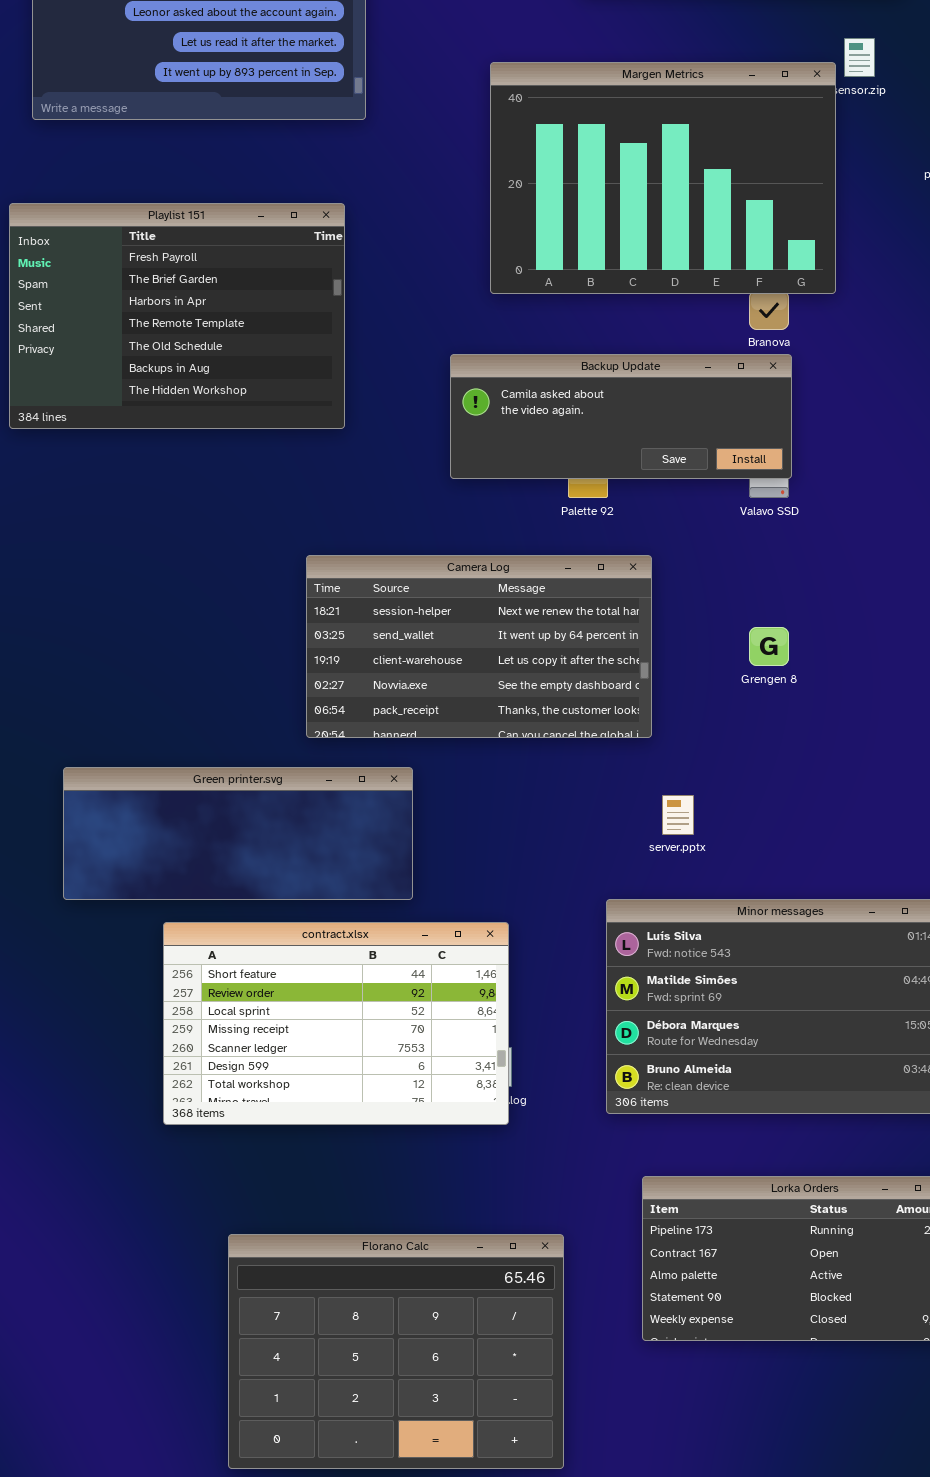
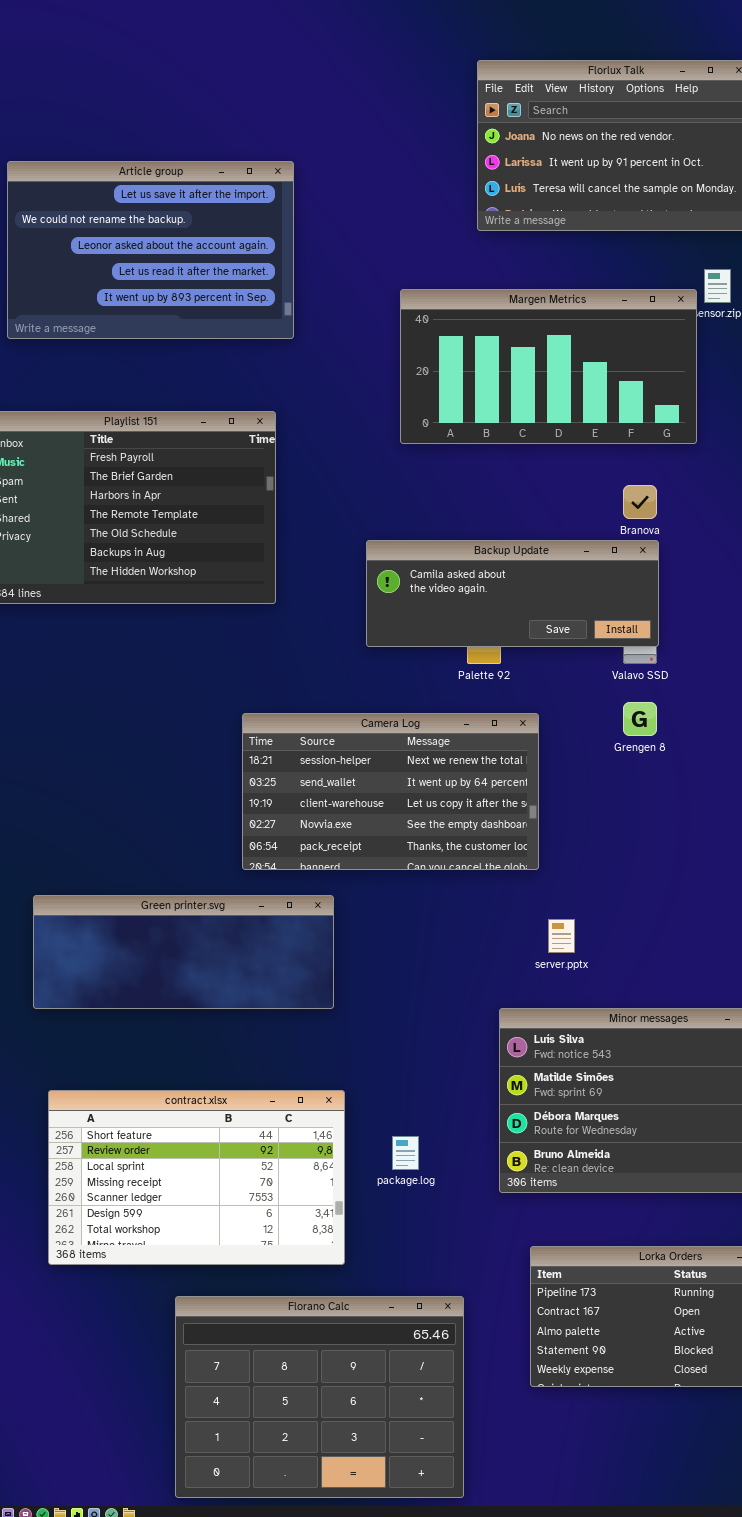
Margen Metrics: [490,62,836,294] -> [400,289,697,444], resized
Grengen 8: [749,627,789,666] -> [623,702,657,736], moved
contract.xlsx: [163,922,509,1125] -> [48,1090,345,1265], moved

